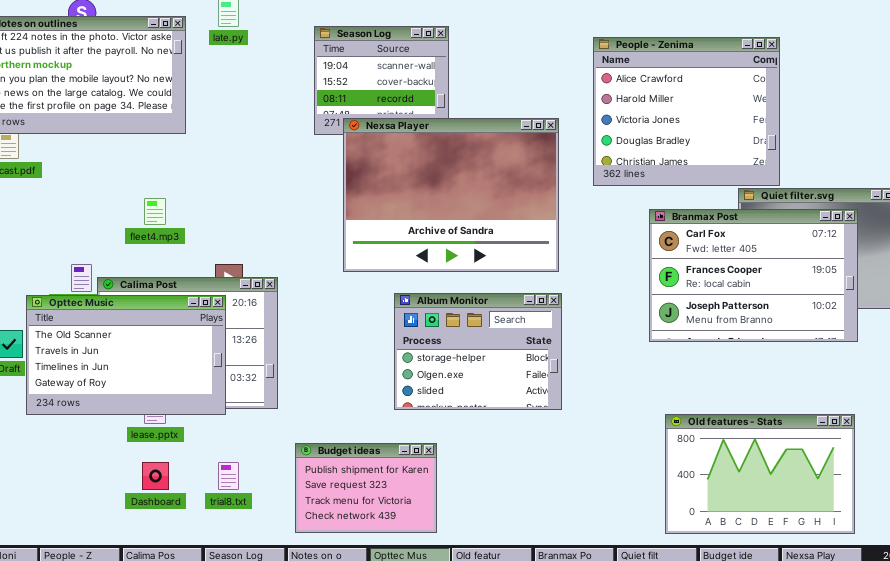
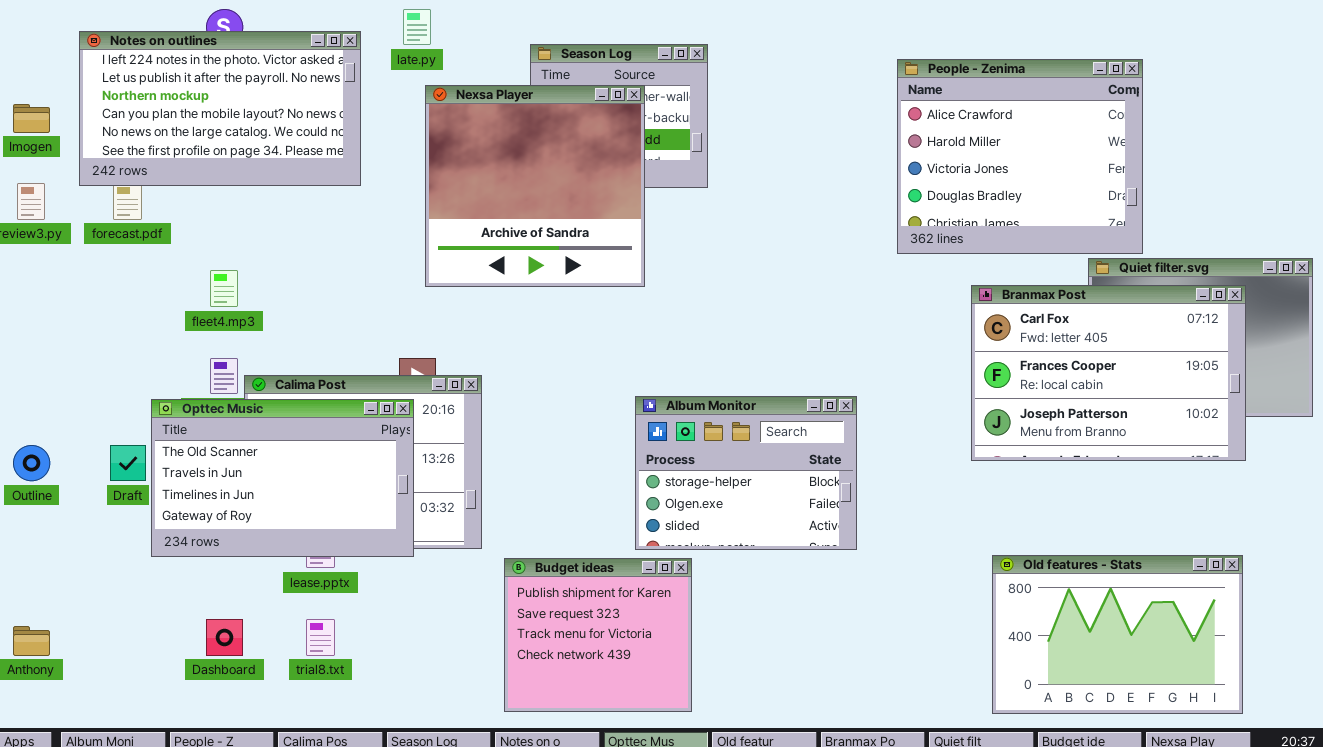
Nexsa Player: [343,118,559,272] -> [425,85,645,287], moved, resized
fleet4.mp3: [144,198,166,225] -> [210,270,238,307], moved
Budget ideas: [295,443,437,533] -> [504,558,692,712], resized
Dashboard: [142,462,169,490] -> [206,619,243,656], moved
trial8.txt: [218,462,239,490] -> [306,619,335,656], moved

